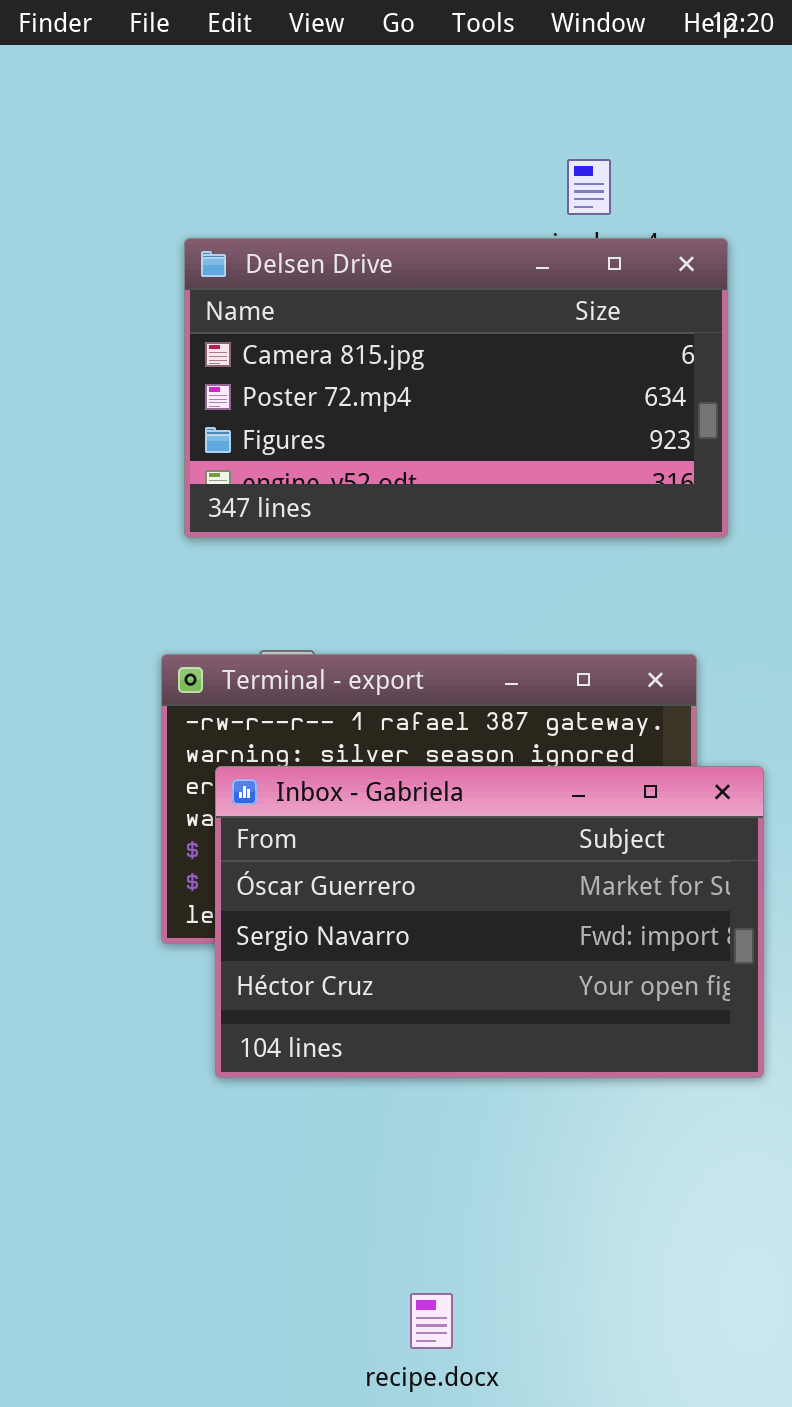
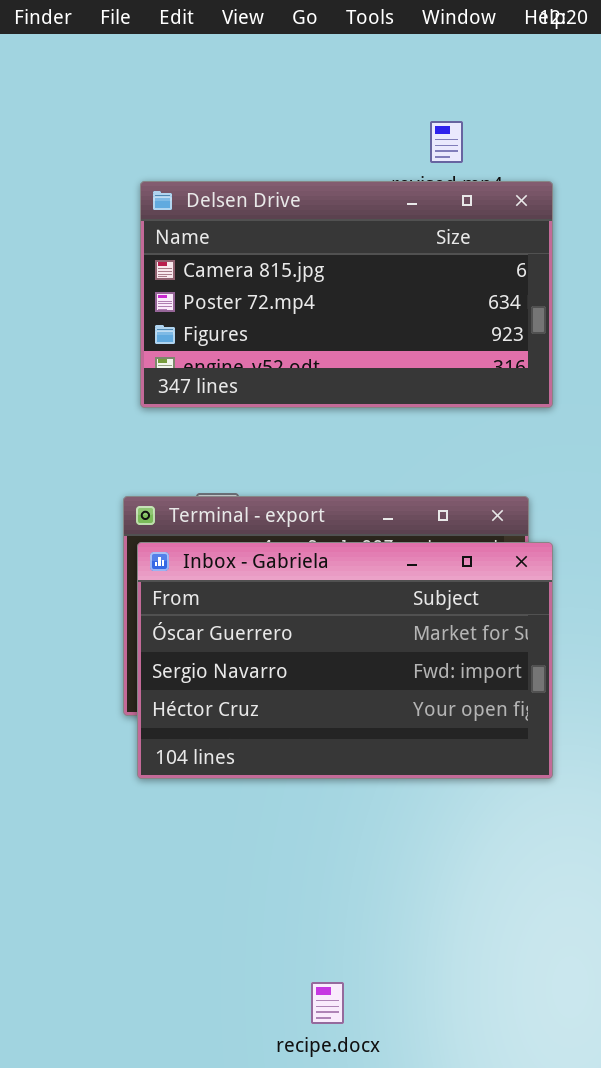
Inbox - Gabriela: [215,766,764,1078] -> [137,542,553,779], moved

